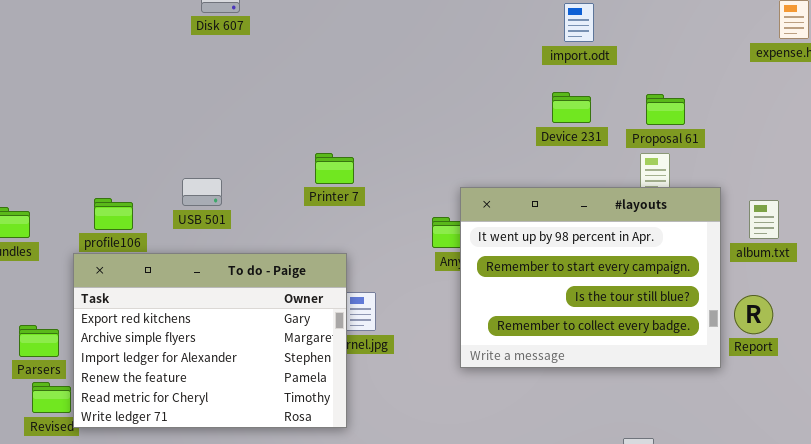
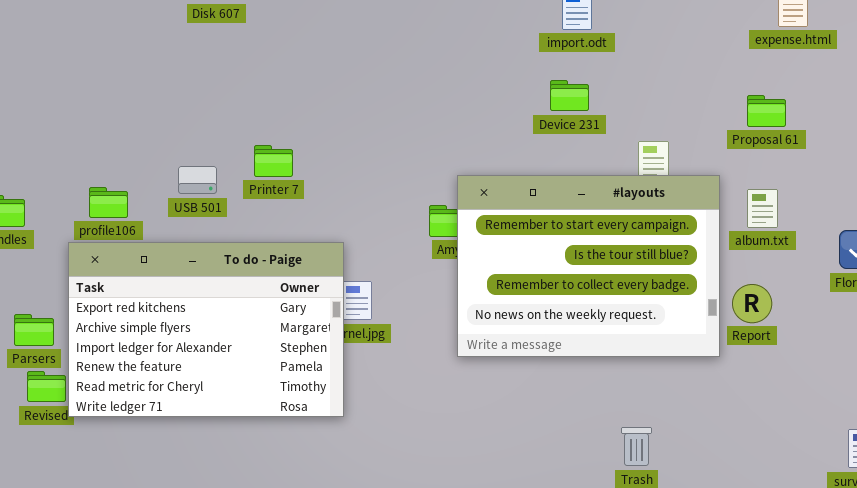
Proposal 61: [646,94,685,125] -> [747,95,786,127], moved
Printer 7: [315,153,354,184] -> [254,145,293,177], moved
#layouts: [460,187,721,368] -> [457,175,720,357], scrolled down 1 row

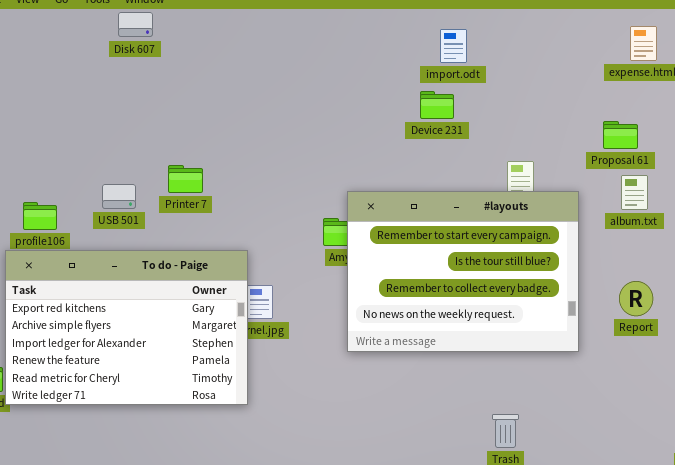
Device 231: [550,80,589,111] -> [420,91,454,119], moved
album.txt: [747,189,778,228] -> [621,175,648,210], moved
Report: [732,284,772,323] -> [619,281,653,316], moved

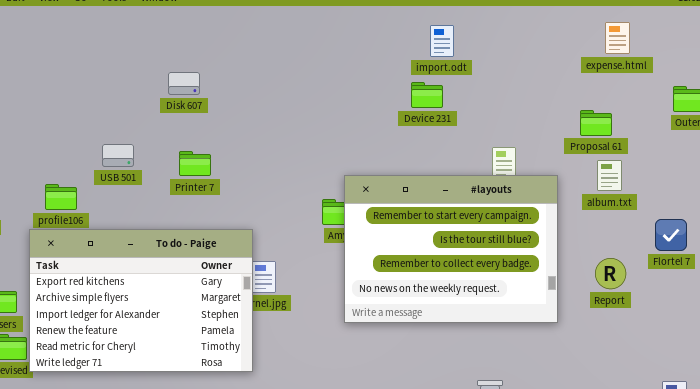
Disk 607: [118,12,153,37] -> [168,72,200,95], moved
USB 501: [102,184,136,209] -> [102,144,134,167], moved

